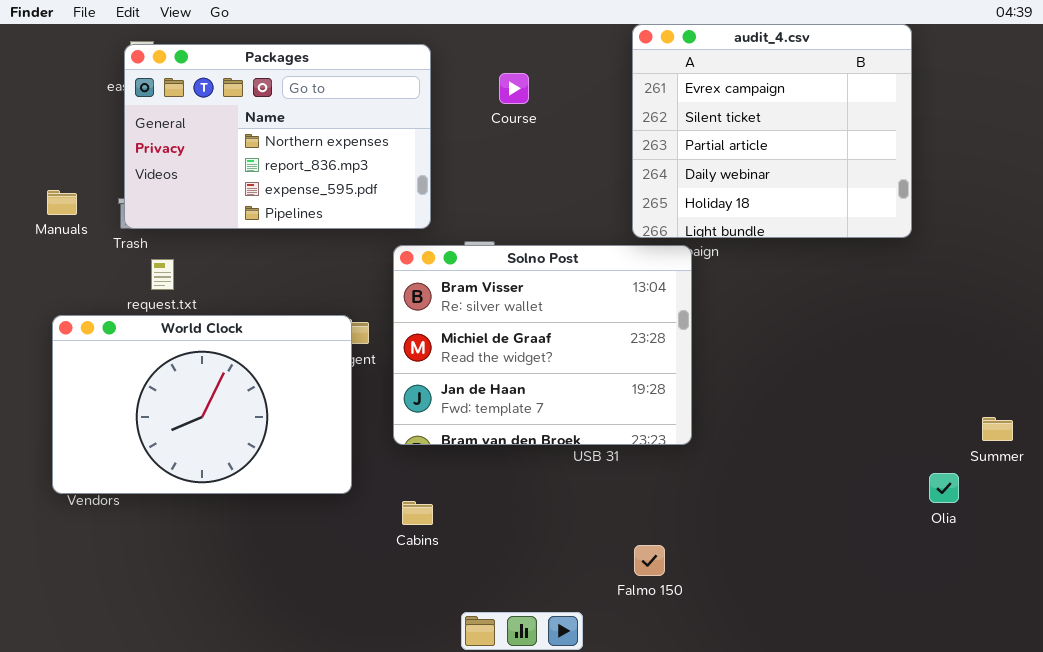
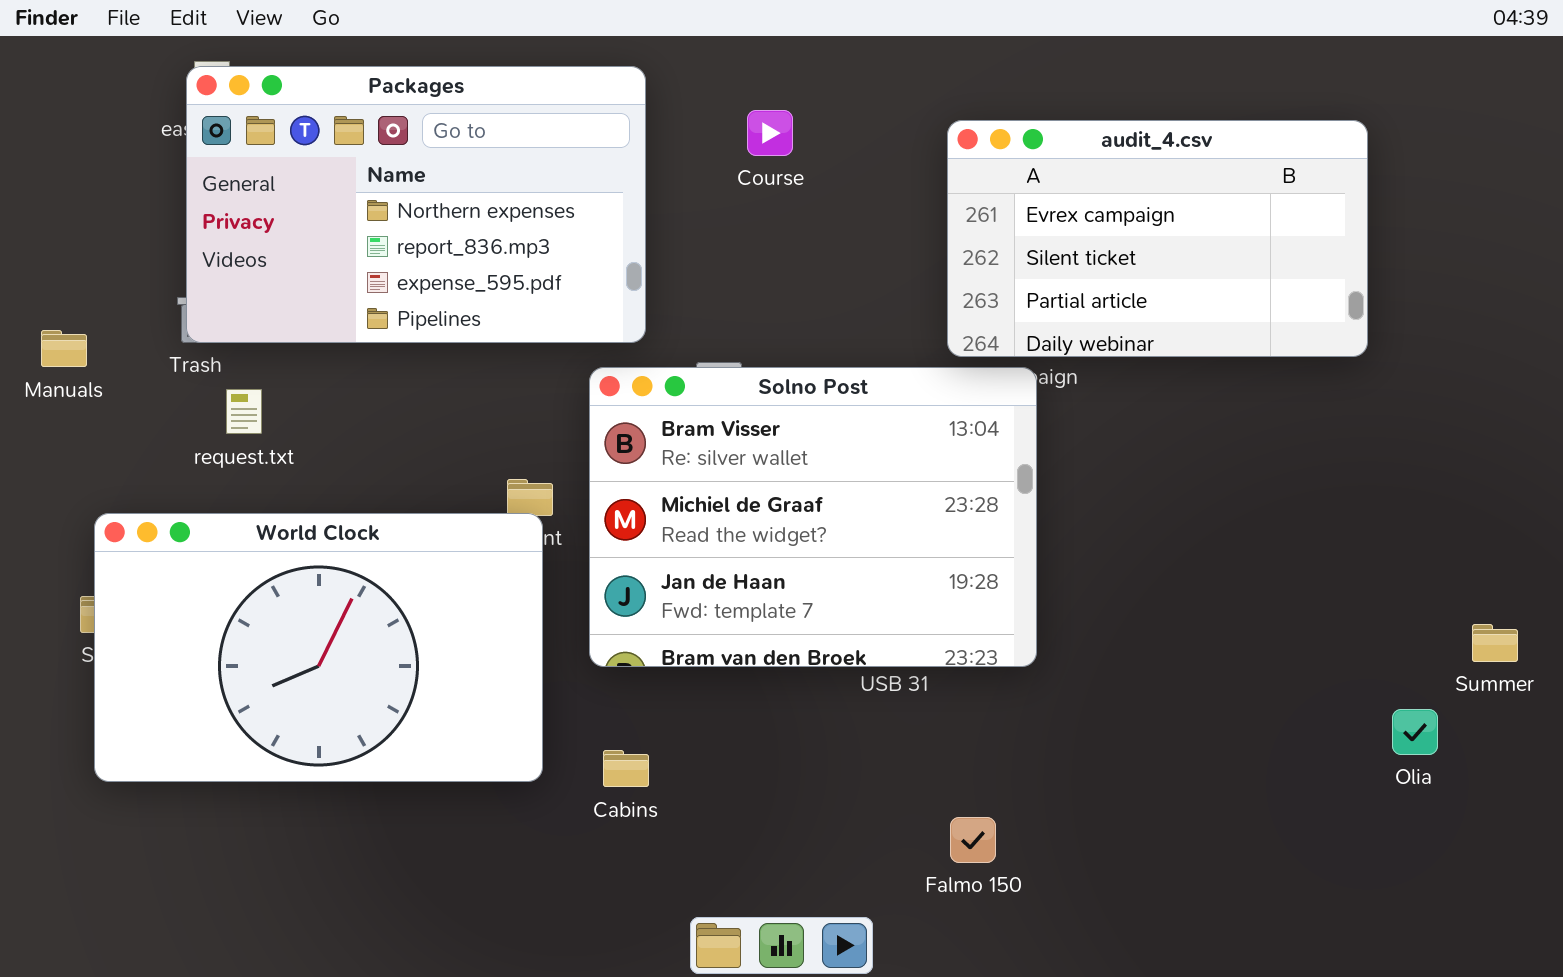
audit_4.csv: [632,24,912,238] -> [947,120,1368,357], resized
Manuals: [47,190,77,215] -> [41,330,87,367], moved
World Clock: [52,315,352,494] -> [94,513,543,782], moved

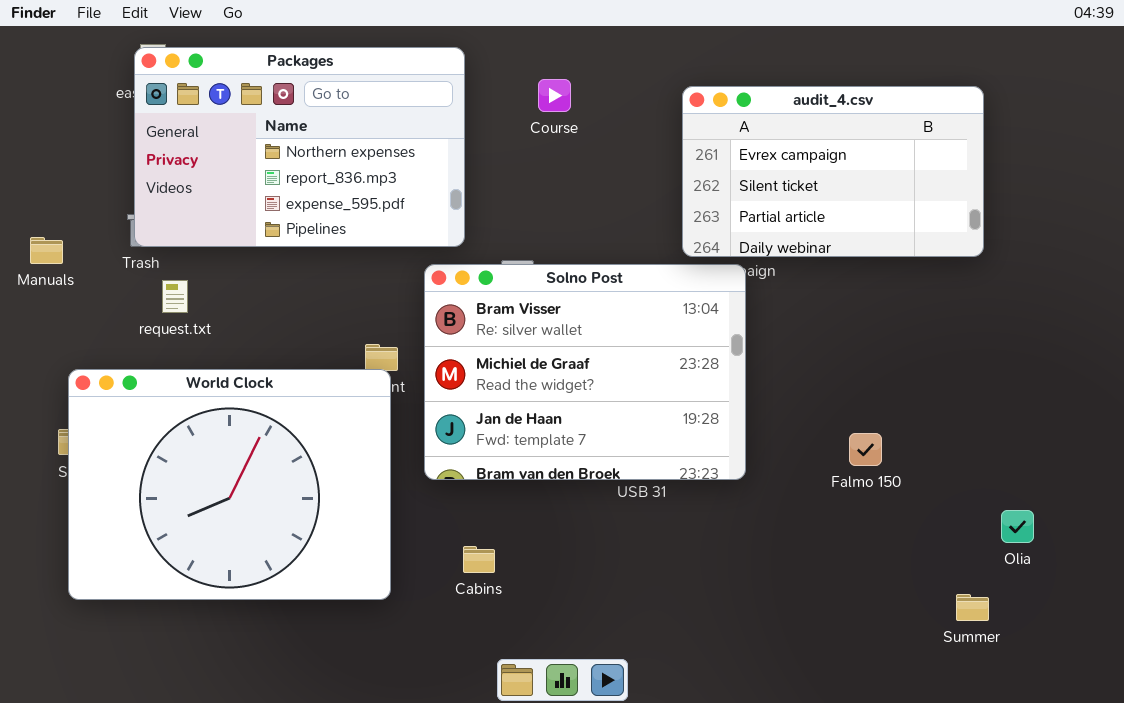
World Clock: [94,513,543,782] -> [68,369,391,600], resized
Summer: [1472,624,1518,662] -> [956,594,989,621], moved
Cabins: [603,750,649,787] -> [463,546,495,573], moved
Falmo 150: [950,817,996,863] -> [849,433,882,466], moved

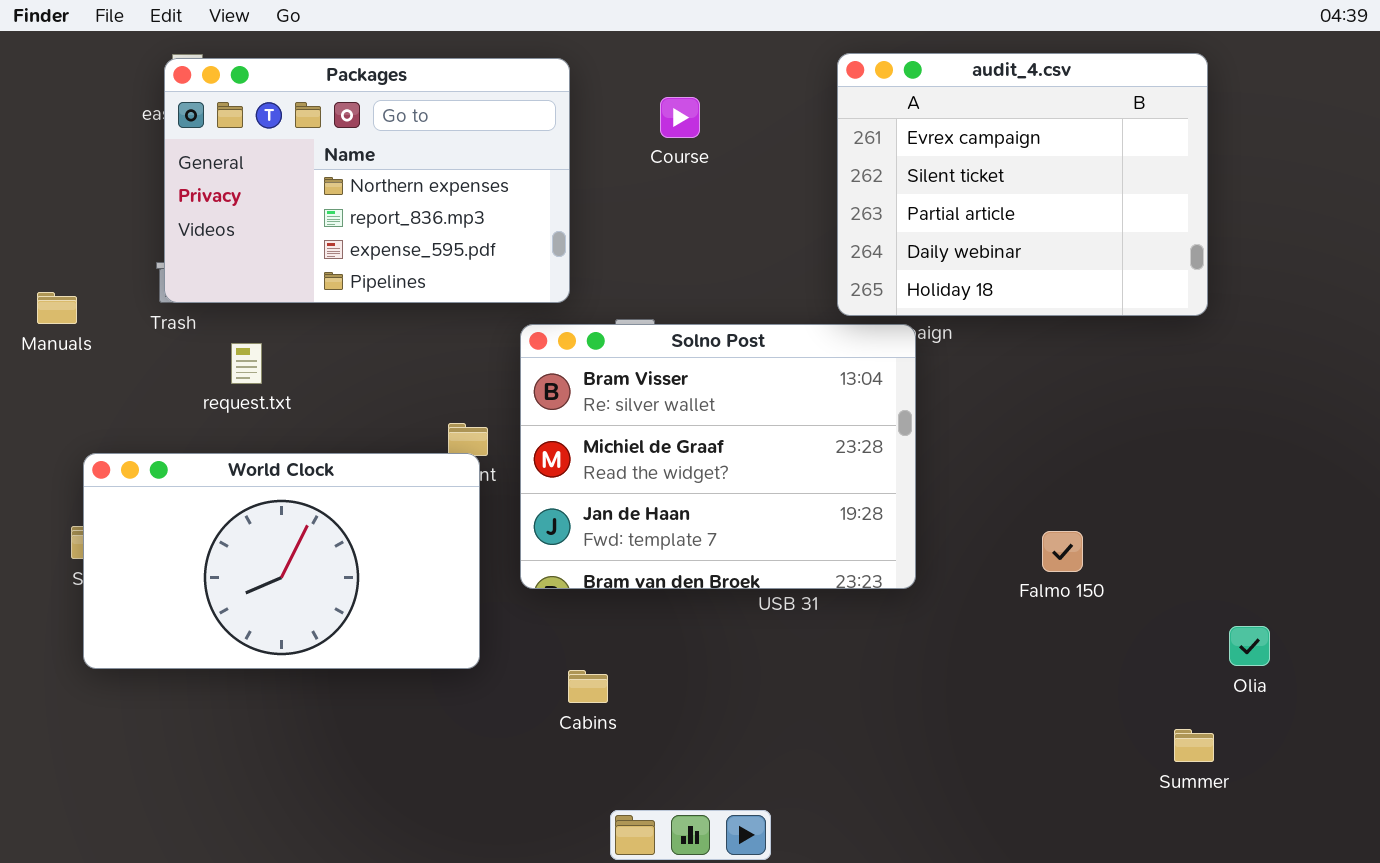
audit_4.csv: [682,86,984,257] -> [837,53,1208,316], resized
request.txt: [162,280,188,313] -> [231,343,262,384], moved
World Clock: [68,369,391,600] -> [83,453,480,669], resized

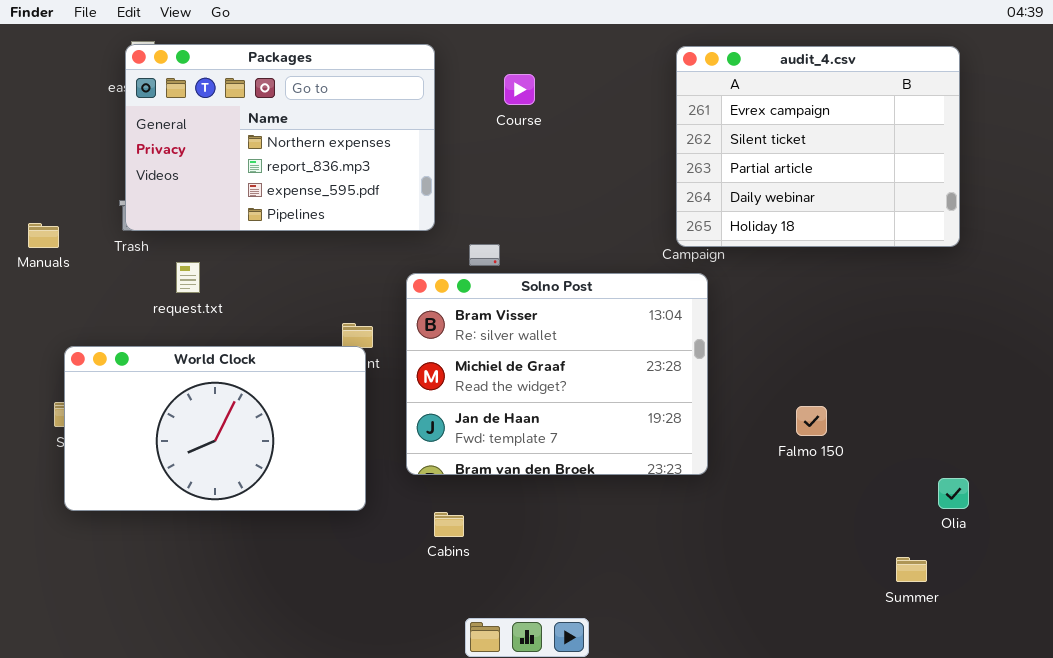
audit_4.csv: [837,53,1208,316] -> [676,46,960,247], moved
Solno Post: [520,324,916,589] -> [406,273,708,475], moved

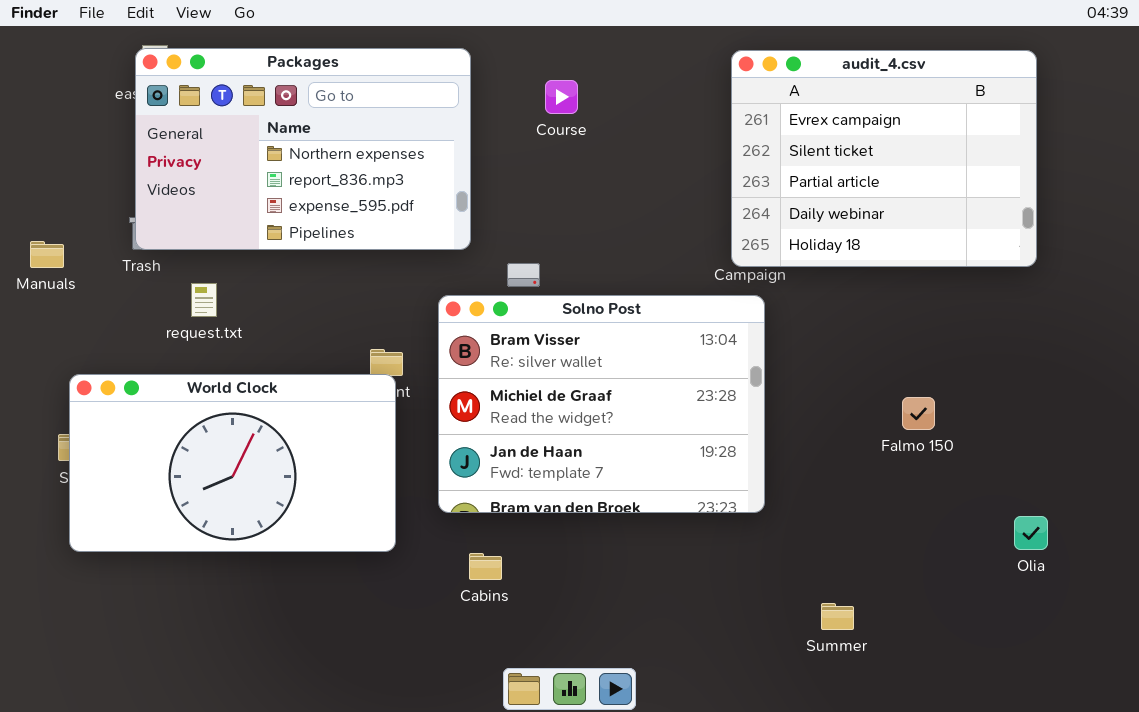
Falmo 150: [796,406,827,436] -> [902,397,935,430], moved
Summer: [896,557,927,582] -> [821,603,854,630], moved

